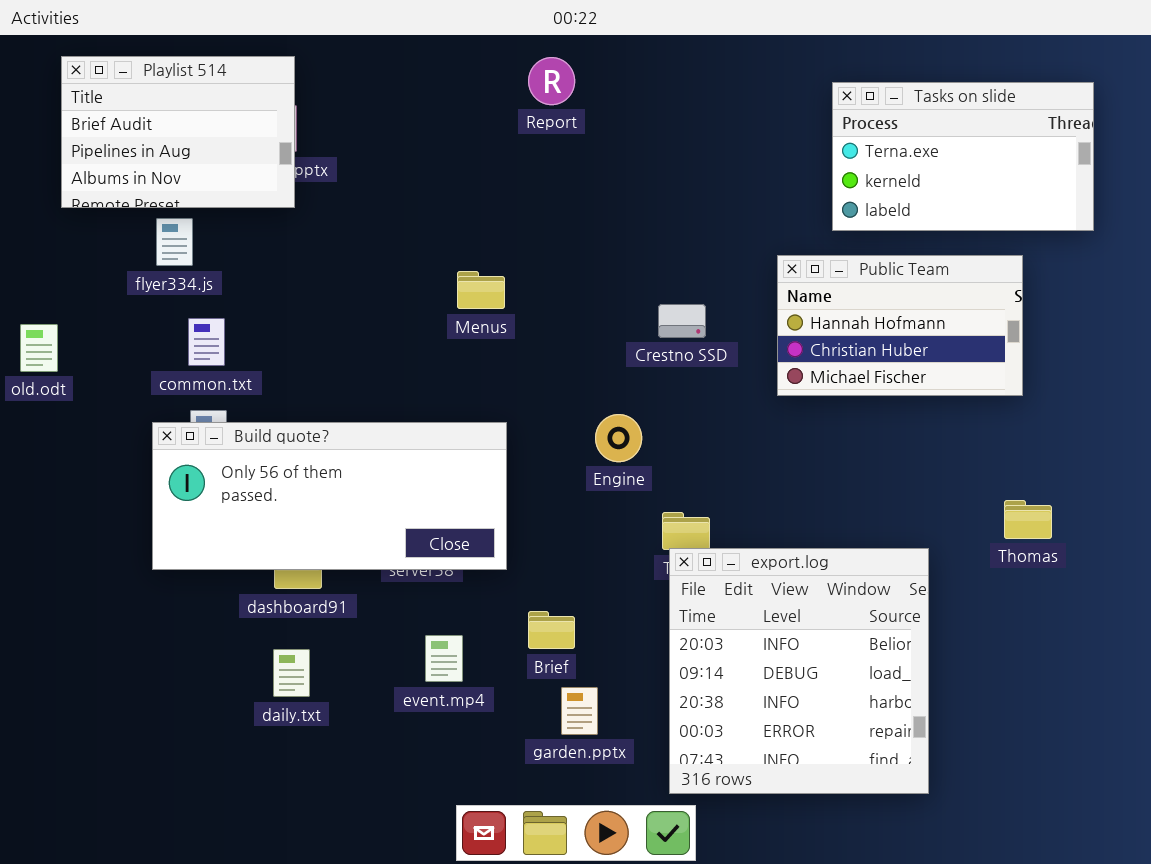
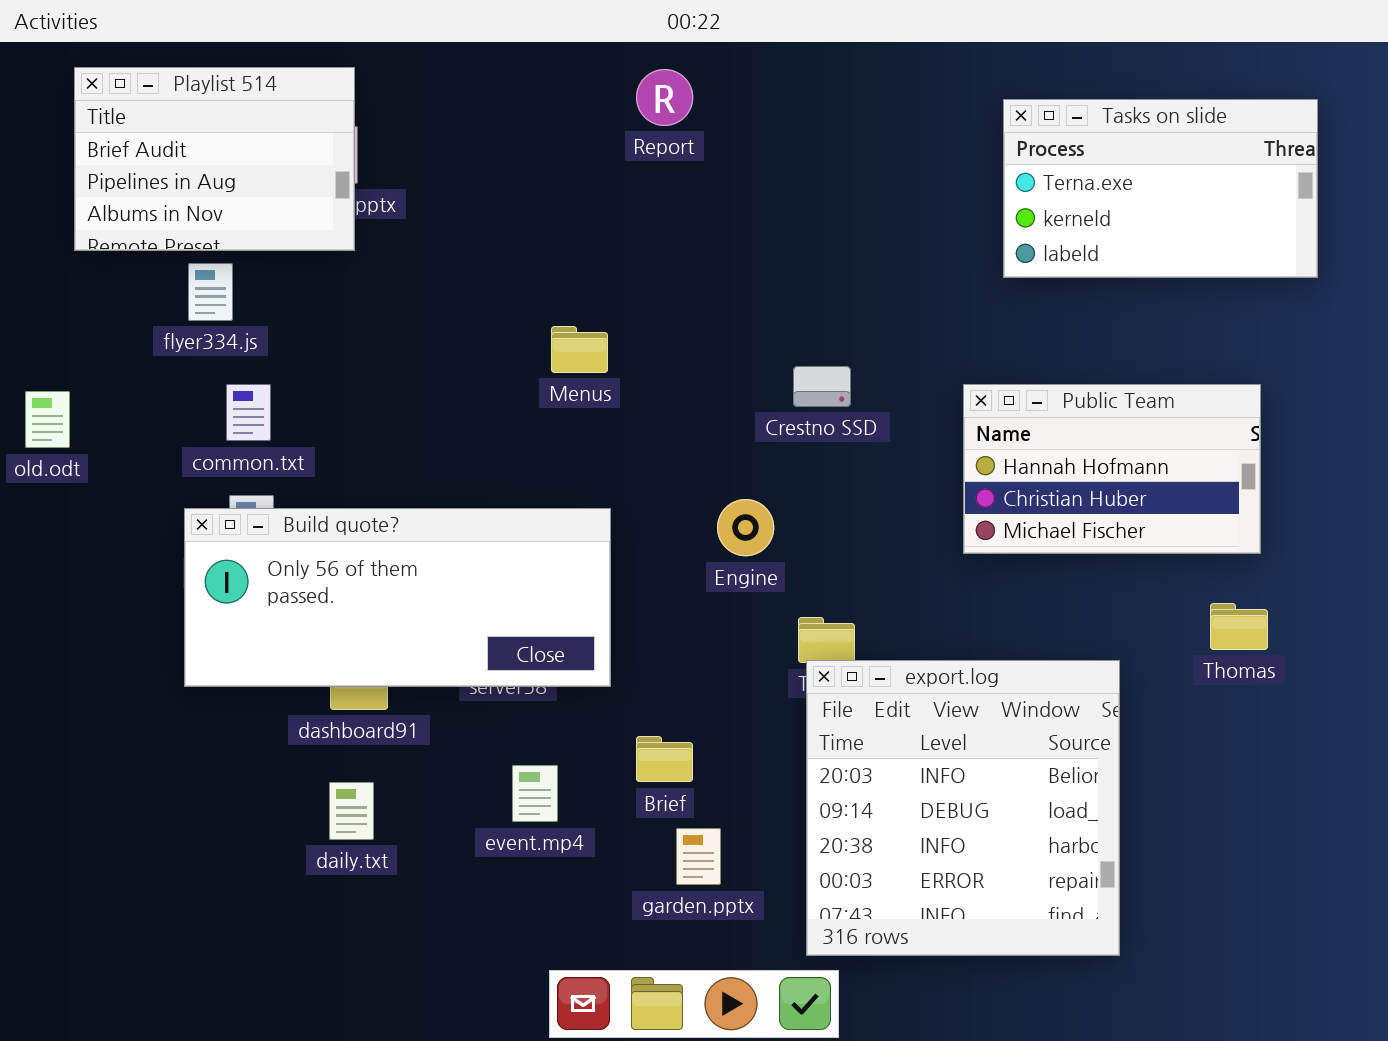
Public Team: [777,255,1023,396] -> [963,384,1261,554], moved

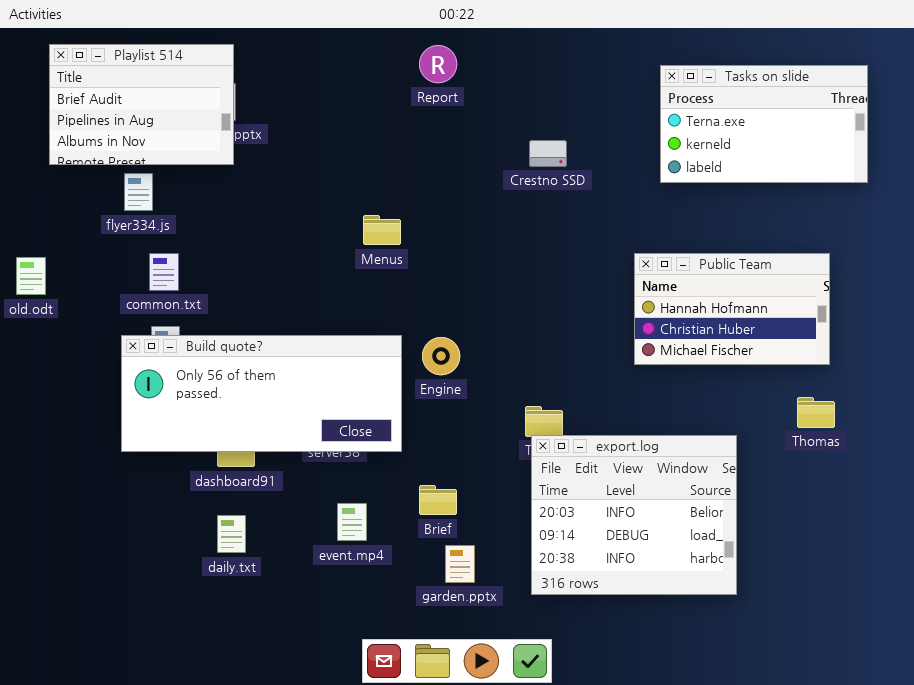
Crestno SSD: [793,366,851,407] -> [529,140,567,167], moved
Engine: [717,499,774,556] -> [422,337,460,375], moved
export.log: [806,660,1120,956] -> [531,435,737,595], resized

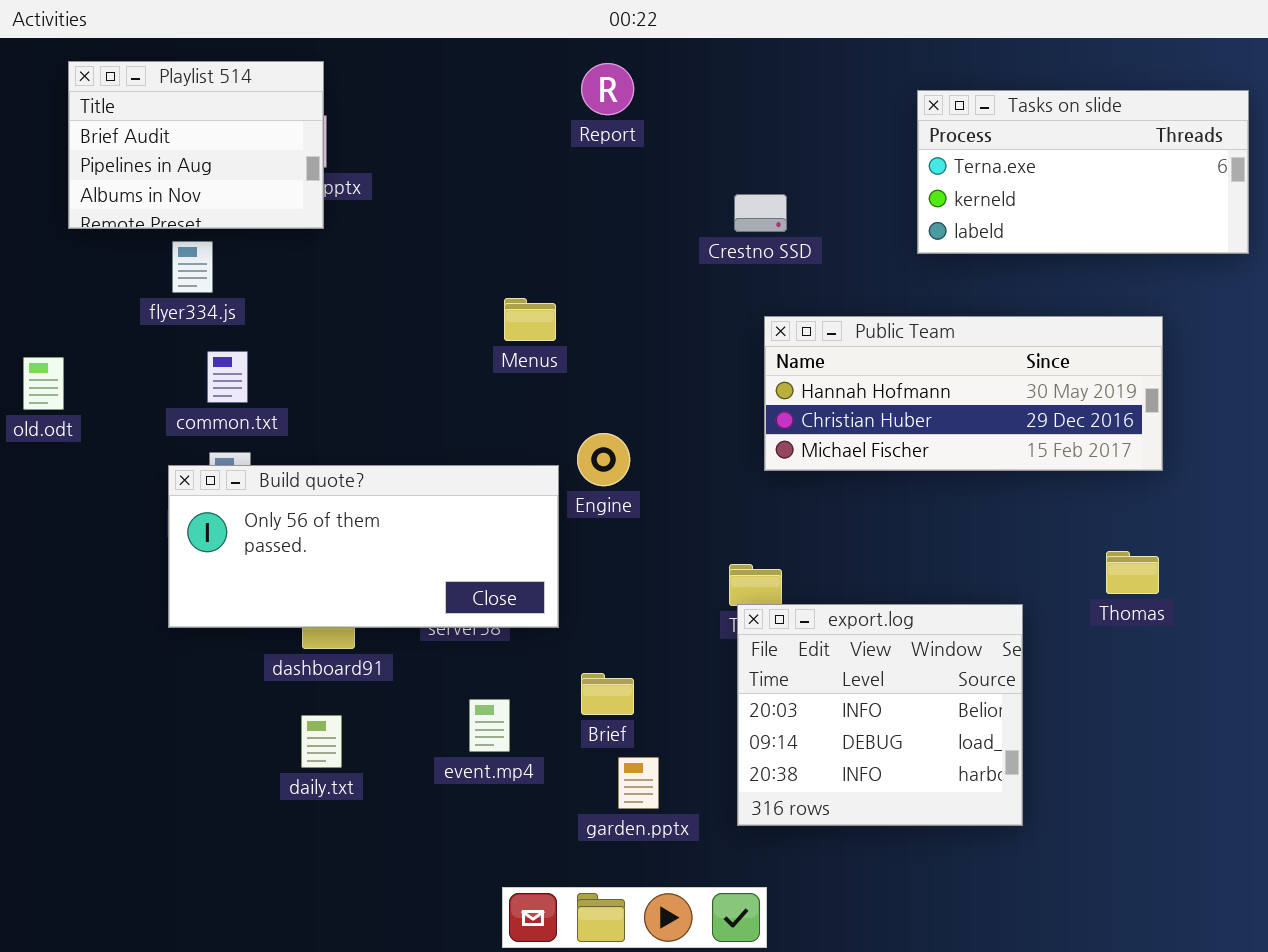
Tasks on slide: [660,65,868,183] -> [917,90,1249,254], resized
Public Team: [634,253,830,365] -> [764,316,1163,471], moved, resized
Engine: [422,337,460,375] -> [577,433,630,486], moved

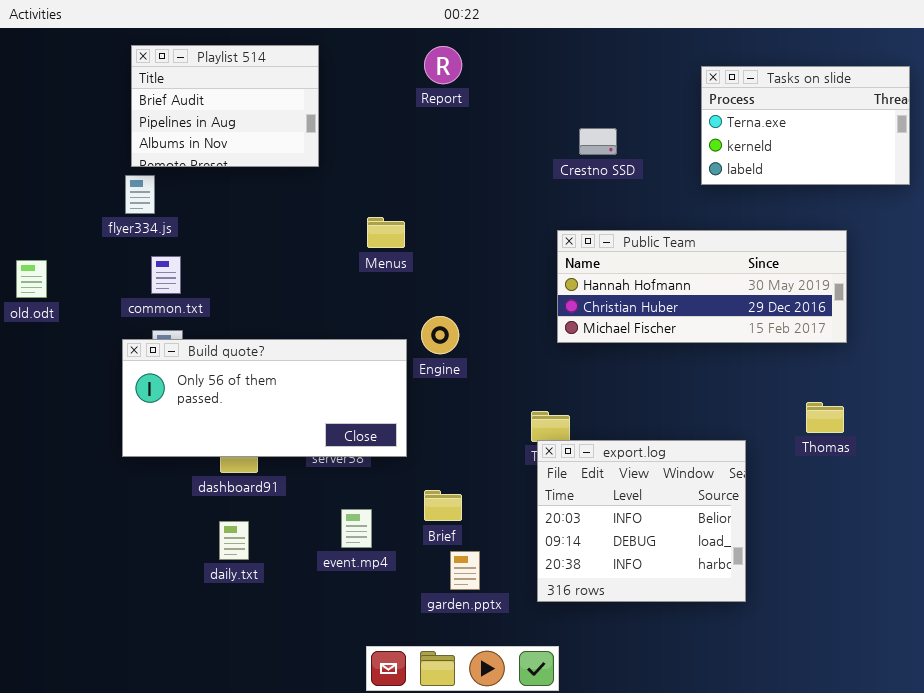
Playlist 514: [68,61,324,229] -> [131,45,319,167], moved
Tasks on slide: [917,90,1249,254] -> [701,66,910,185], resized
Crestno SSD: [734,194,787,232] -> [579,128,617,155], moved

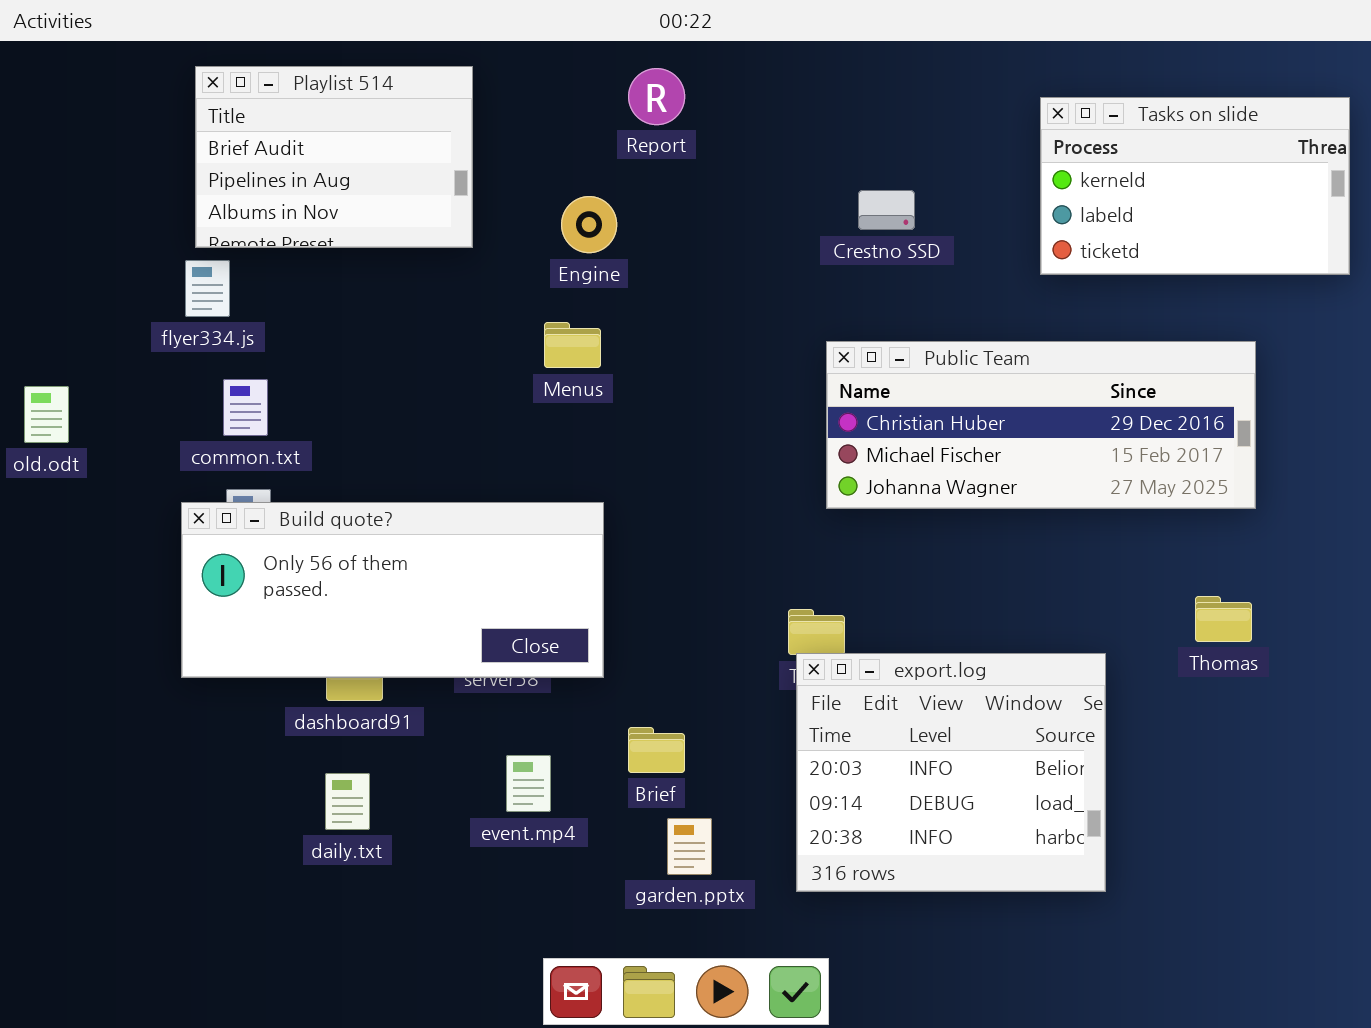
Tasks on slide: [701,66,910,185] -> [1040,97,1350,275], scrolled down 1 row
Public Team: [557,230,847,343] -> [826,341,1256,509], scrolled down 1 row
Engine: [421,316,459,354] -> [561,196,617,253], moved

